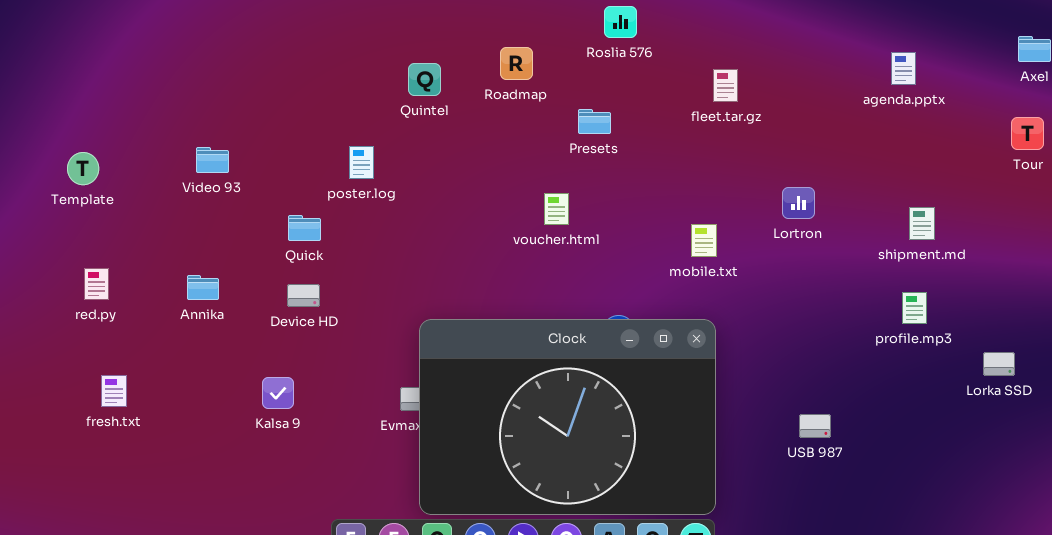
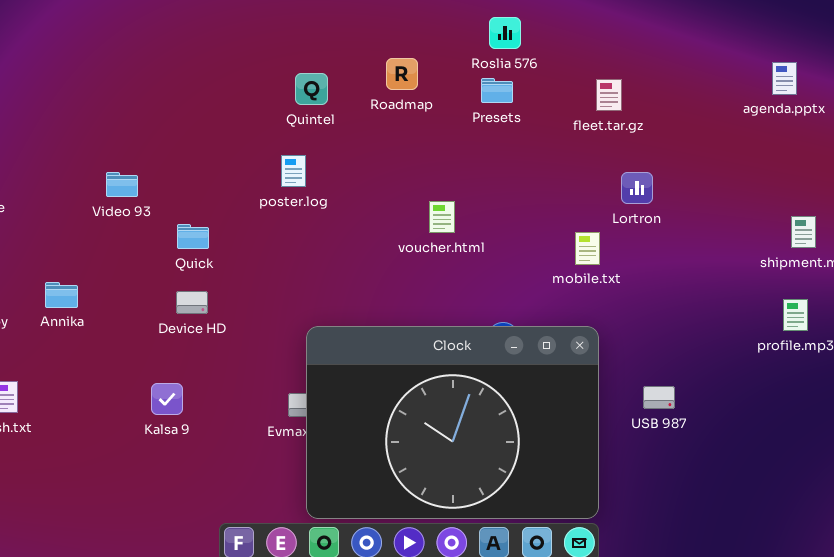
Presets: [578,109,611,134] -> [481,78,513,103], moved
poster.log: [349,146,374,179] -> [281,155,306,187], moved
Video 93: [196,147,229,173] -> [106,172,138,197], moved
Lortron: [782,187,815,219] -> [621,172,653,204], moved
Annika: [187,275,219,300] -> [45,282,78,308], moved
USB 987: [799,414,831,438] -> [643,386,675,409], moved

